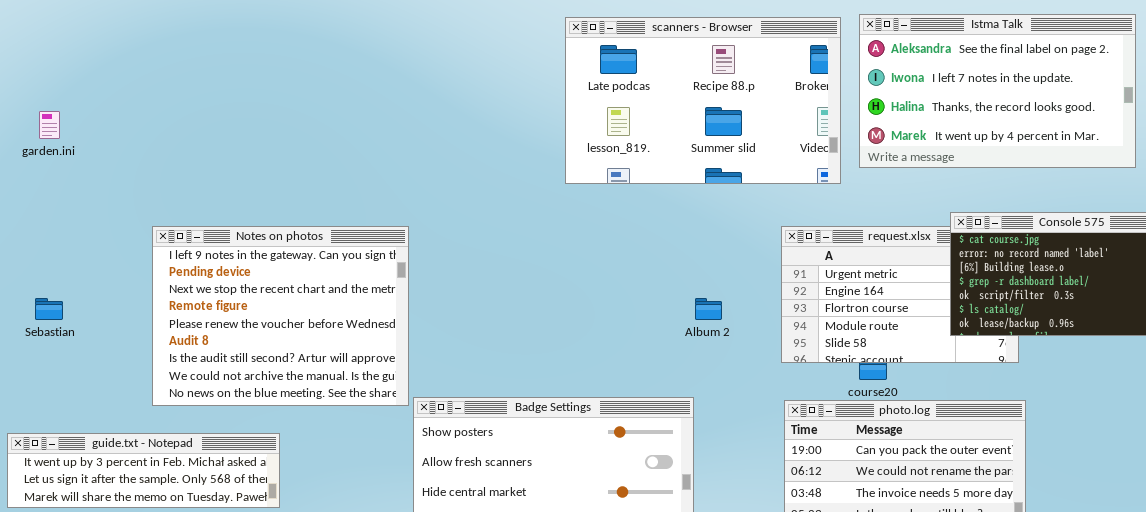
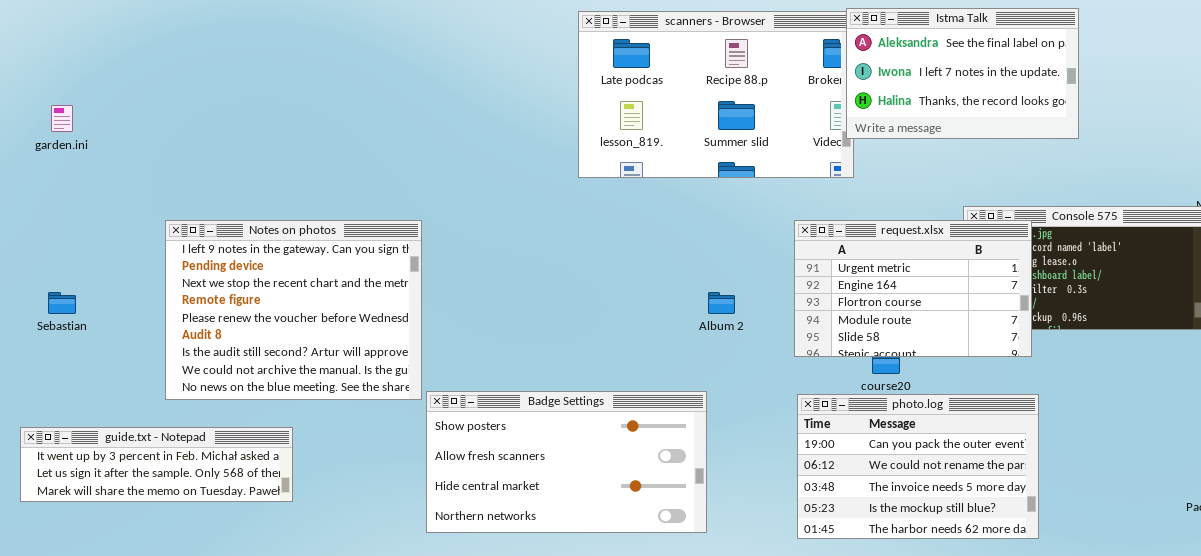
Istma Talk: [859,14,1136,168] -> [846,8,1079,139], moved, resized
request.xlsx: [781,226,1019,363] -> [794,220,1032,357], raised

